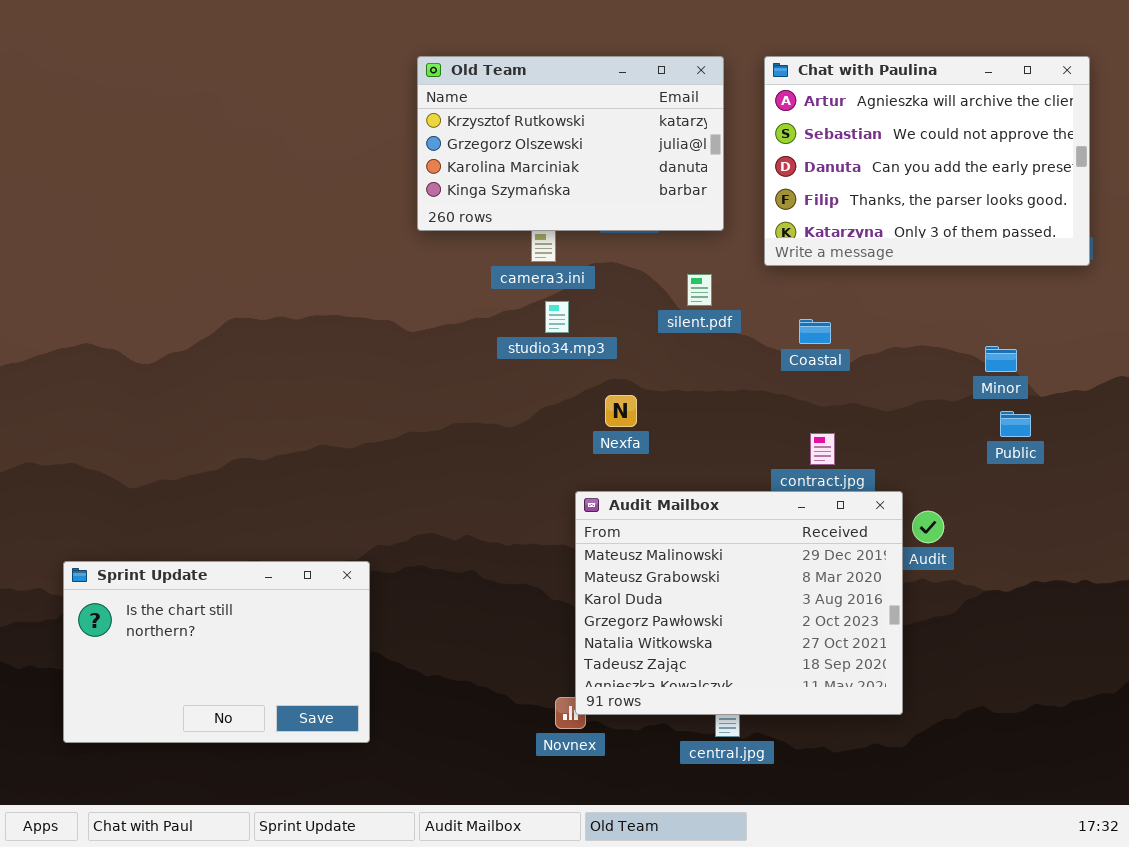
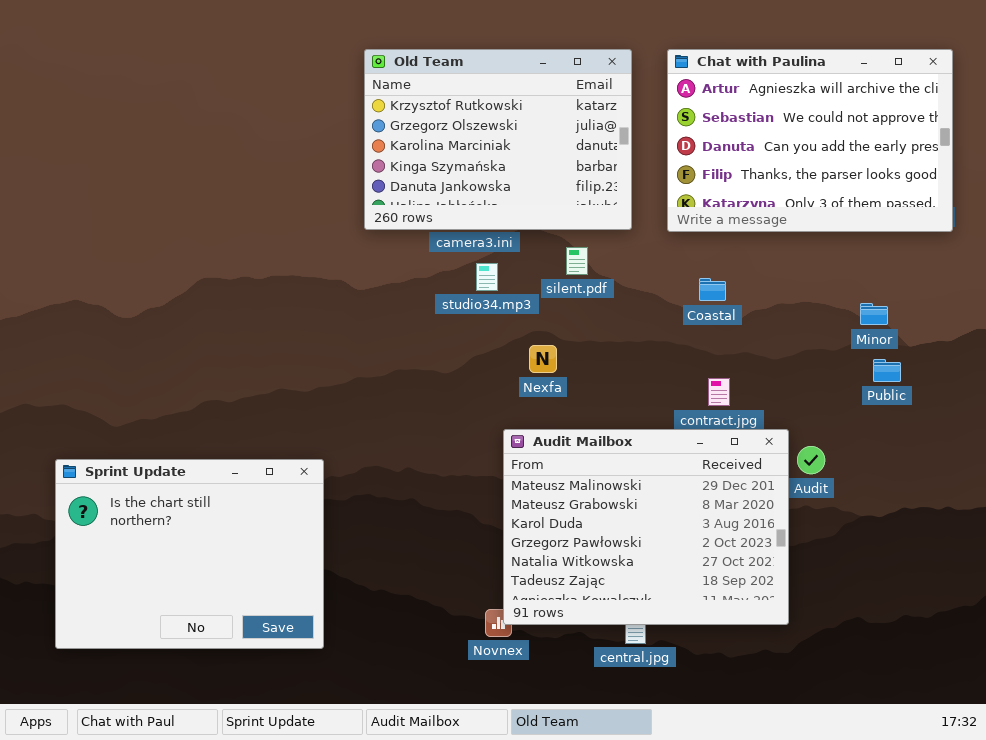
Old Team: [417,56,724,231] -> [364,49,632,230], resized
silent.pdf: [687,274,712,306] -> [566,247,588,275], moved
Sprint Update: [63,561,370,743] -> [55,459,324,649], resized

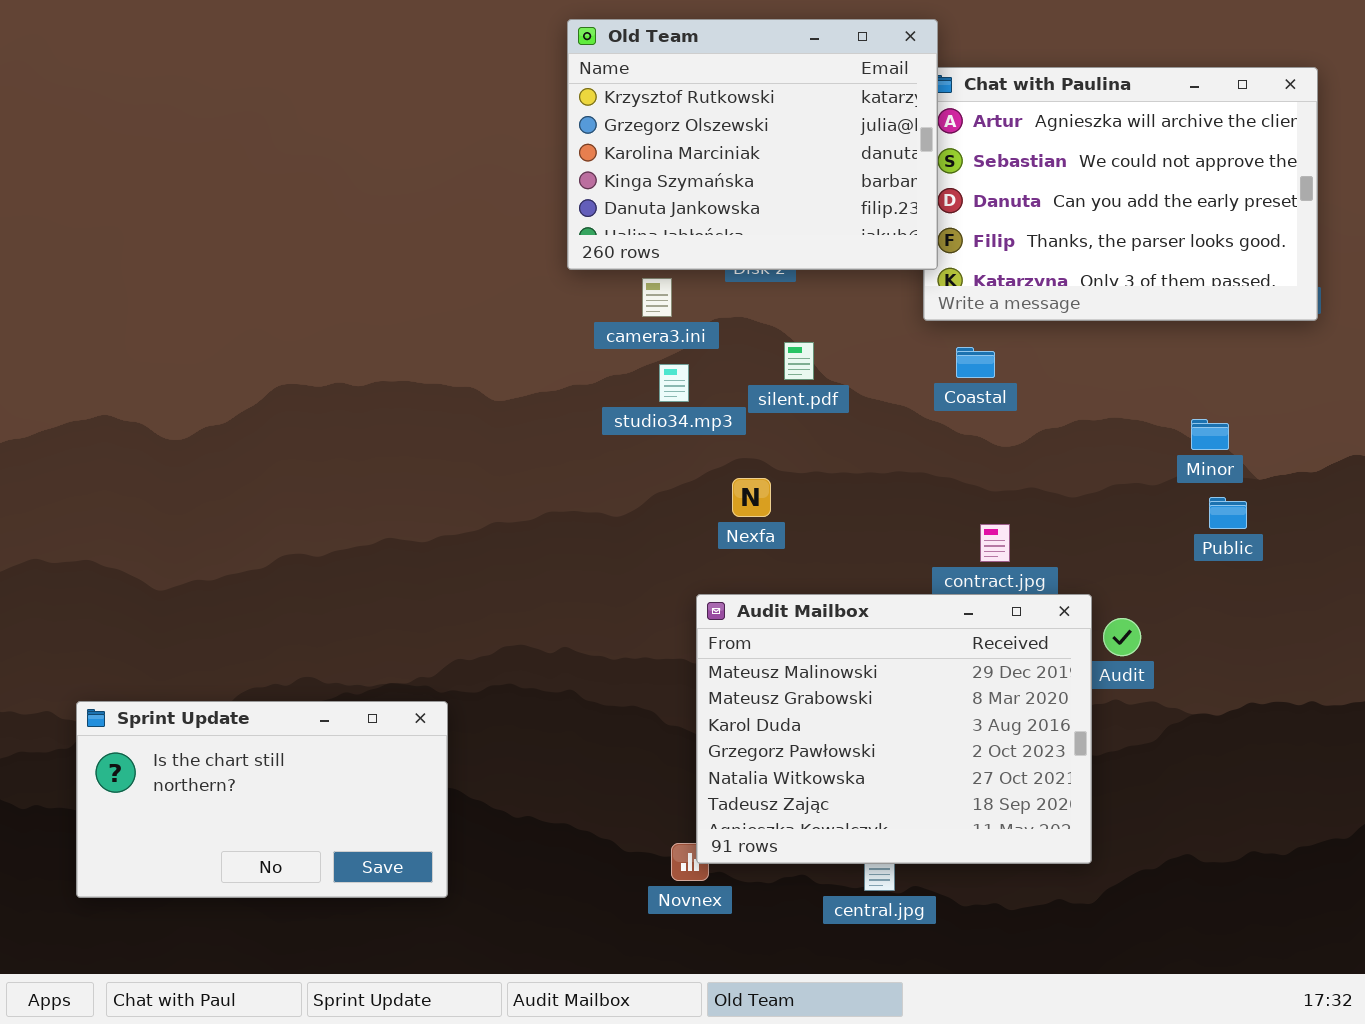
Old Team: [364,49,632,230] -> [567,19,938,270], moved
Coastal: [699,278,726,301] -> [956,347,995,378], moved
Sprint Update: [55,459,324,649] -> [76,701,448,898], resized

